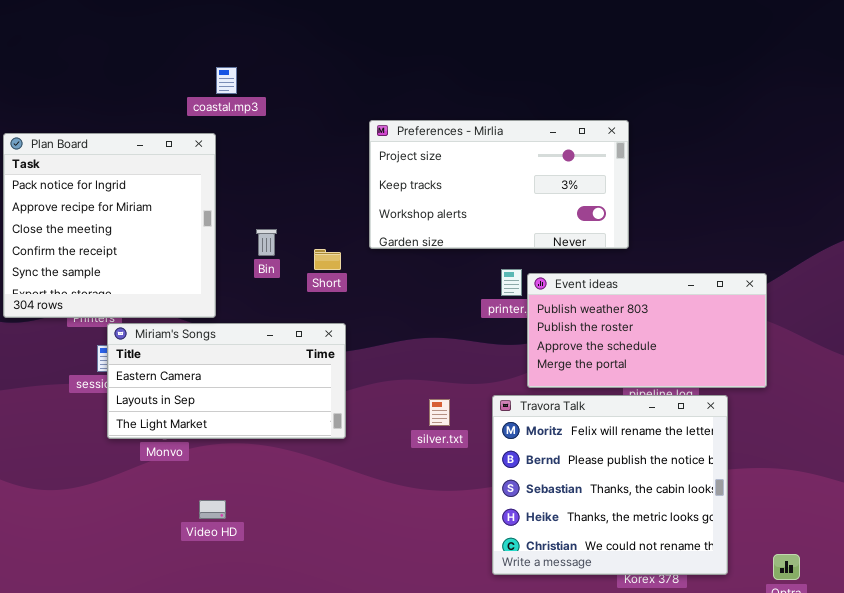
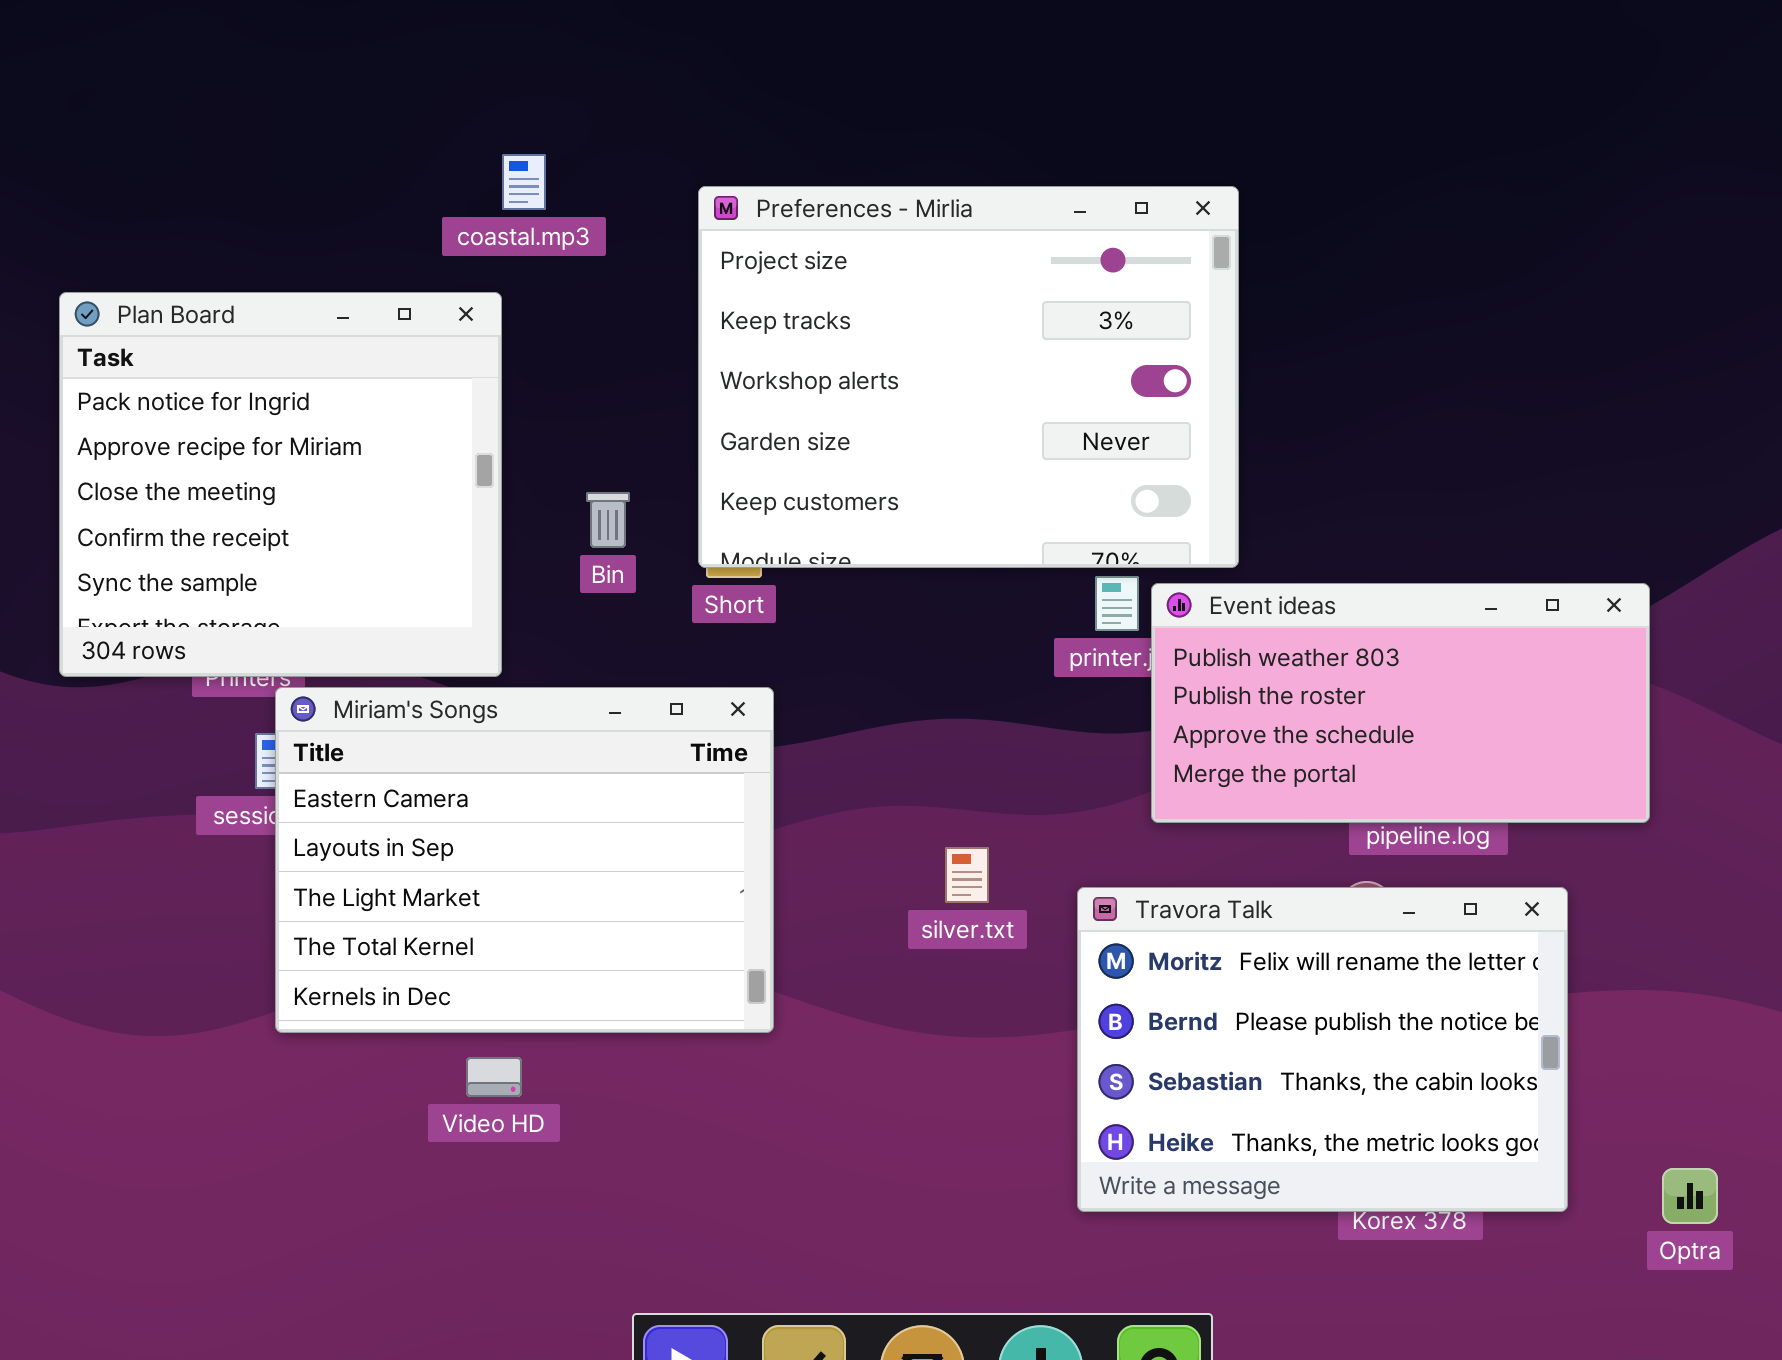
Preferences - Mirlia: [369,120,629,249] -> [698,186,1239,568], moved, resized
Miriam's Songs: [107,323,346,439] -> [275,687,774,1033], resized
Travora Talk: [492,395,728,575] -> [1077,887,1568,1212], resized

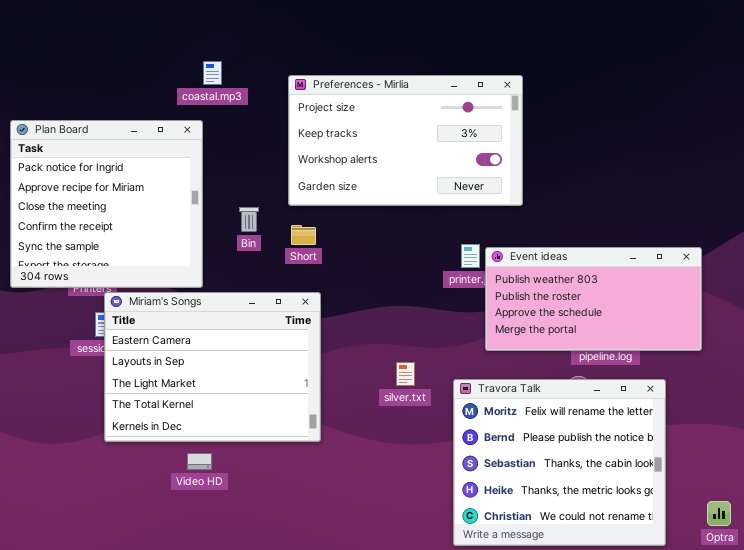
Preferences - Mirlia: [698,186,1239,568] -> [288,75,523,206], resized
Travora Talk: [1077,887,1568,1212] -> [453,379,666,546], resized

